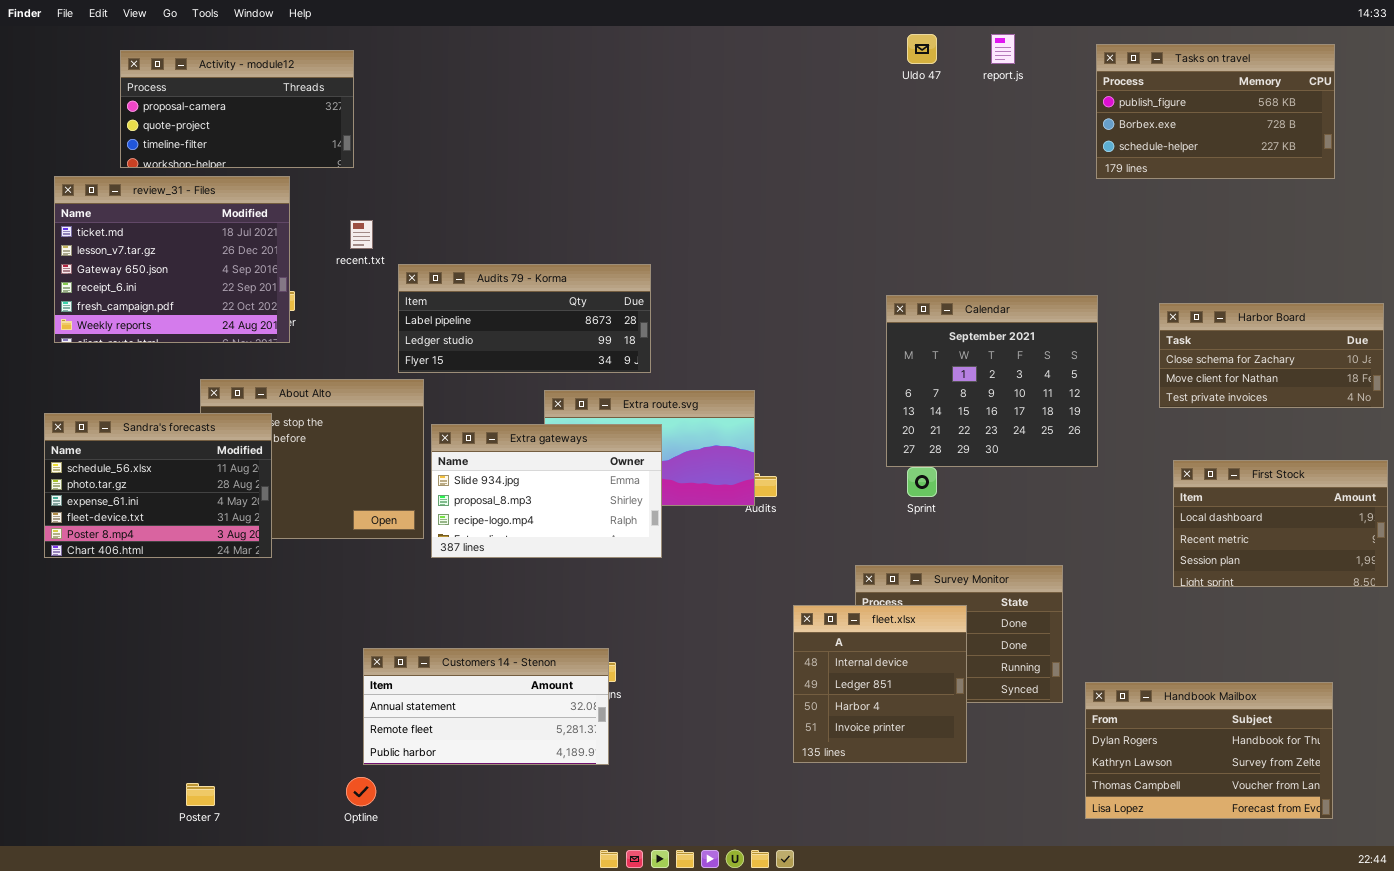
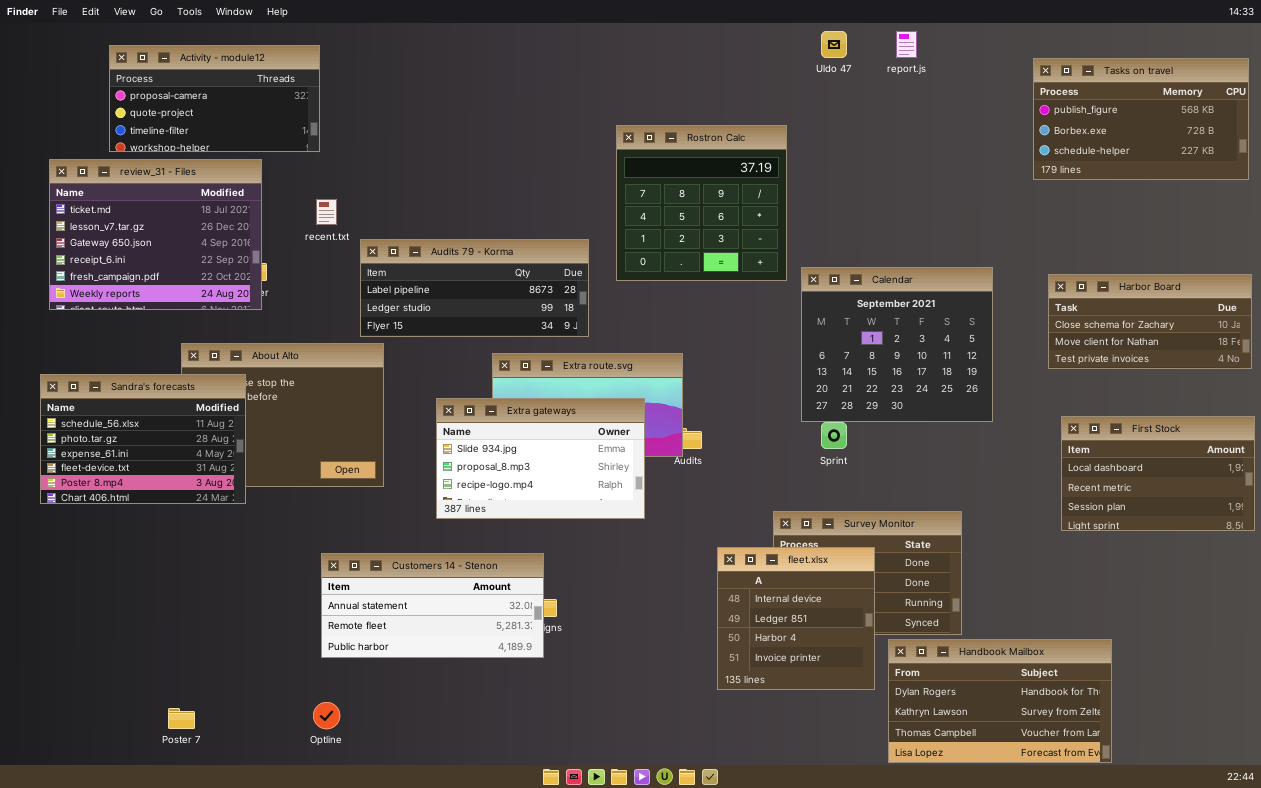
Tasks on travel: [1096,44,1335,179] -> [1033,58,1249,180], moved
Rostron Calc: none -> [616,125,787,281], opened
Extra gateways: [431,424,662,558] -> [436,398,645,519], moved
Customers 14 - Stenon: [363,648,609,765] -> [321,553,544,658], moved
Handbook Mailbox: [1085,682,1333,819] -> [888,639,1112,763], moved

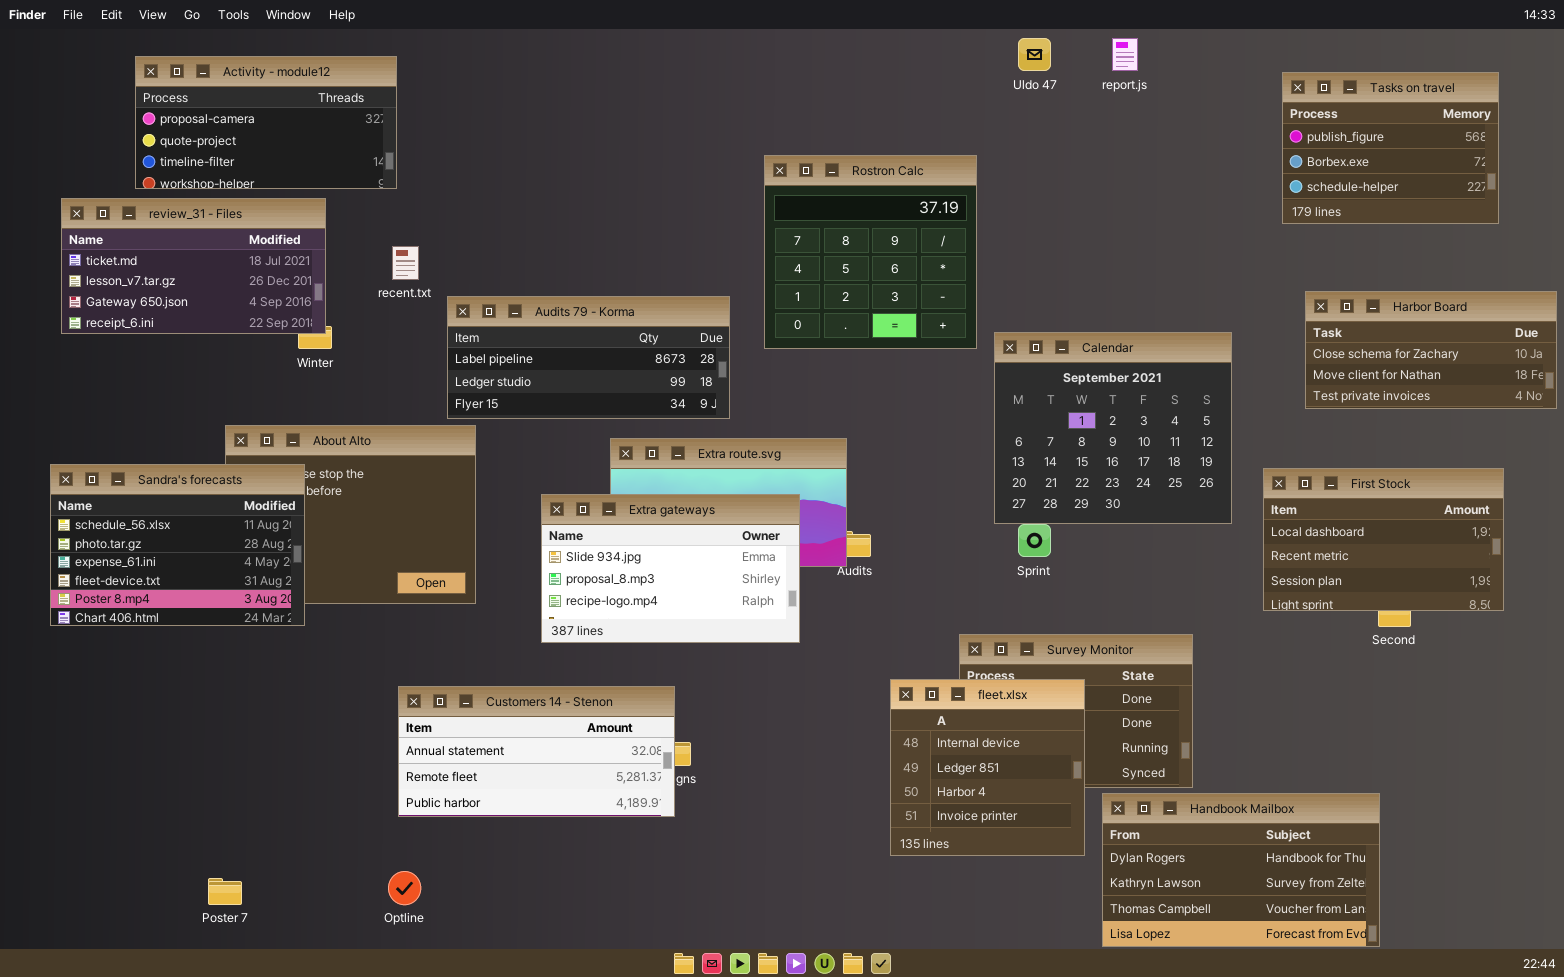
Tasks on travel: [1033,58,1249,180] -> [1282,72,1499,224], resized
review_31 - Files: [49,159,262,310] -> [61,198,326,334], resized
Harbor Board: [1048,274,1252,369] -> [1305,291,1557,409], moved
First Stock: [1061,416,1255,531] -> [1263,468,1504,611], moved

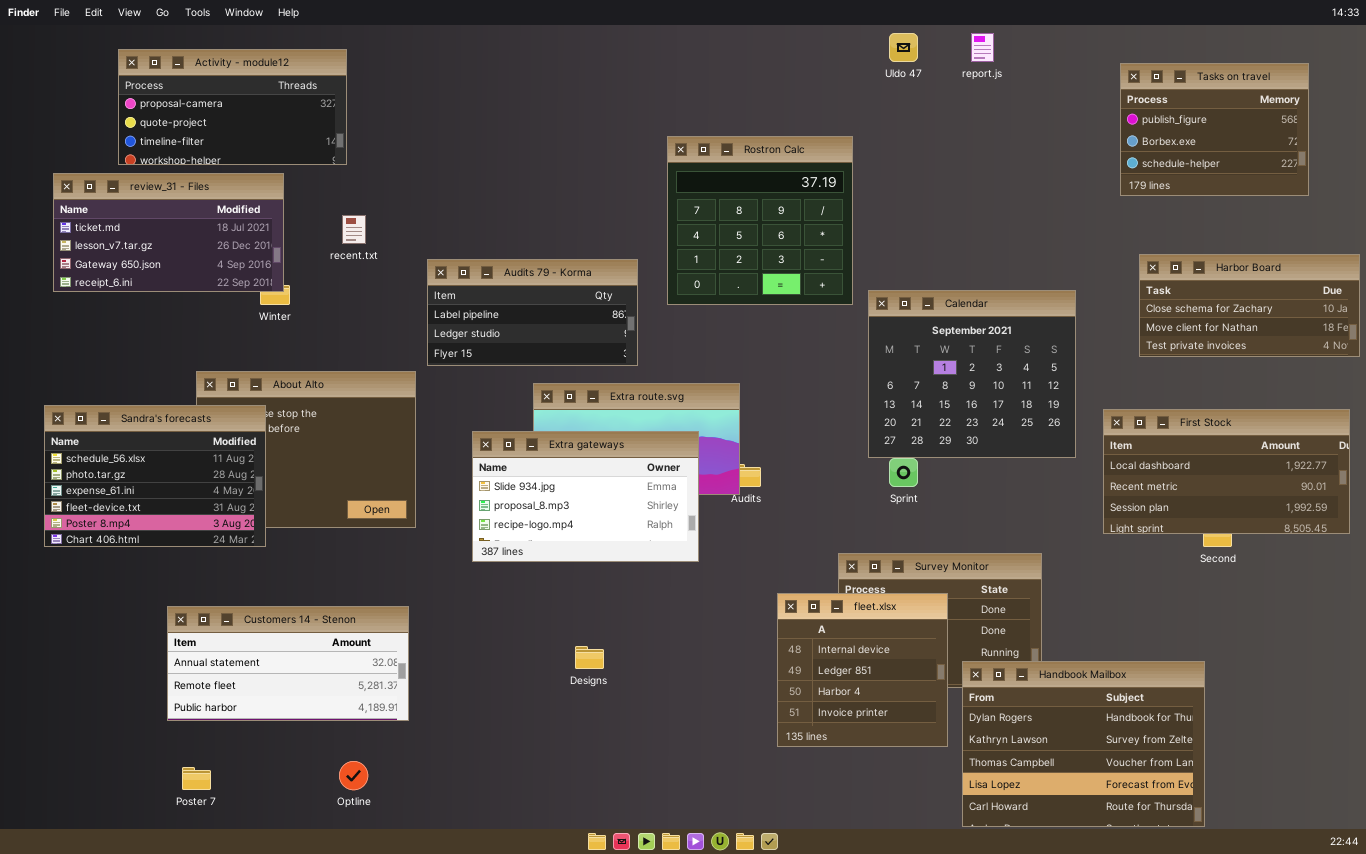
Audits 79 - Korma: [447,296,730,419] -> [427,259,638,366], resized
First Stock: [1263,468,1504,611] -> [1103,409,1350,534], resized
Customers 14 - Stenon: [398,686,675,817] -> [167,606,409,721], moved
Handbook Mailbox: [1102,793,1380,947] -> [962,661,1205,827], resized

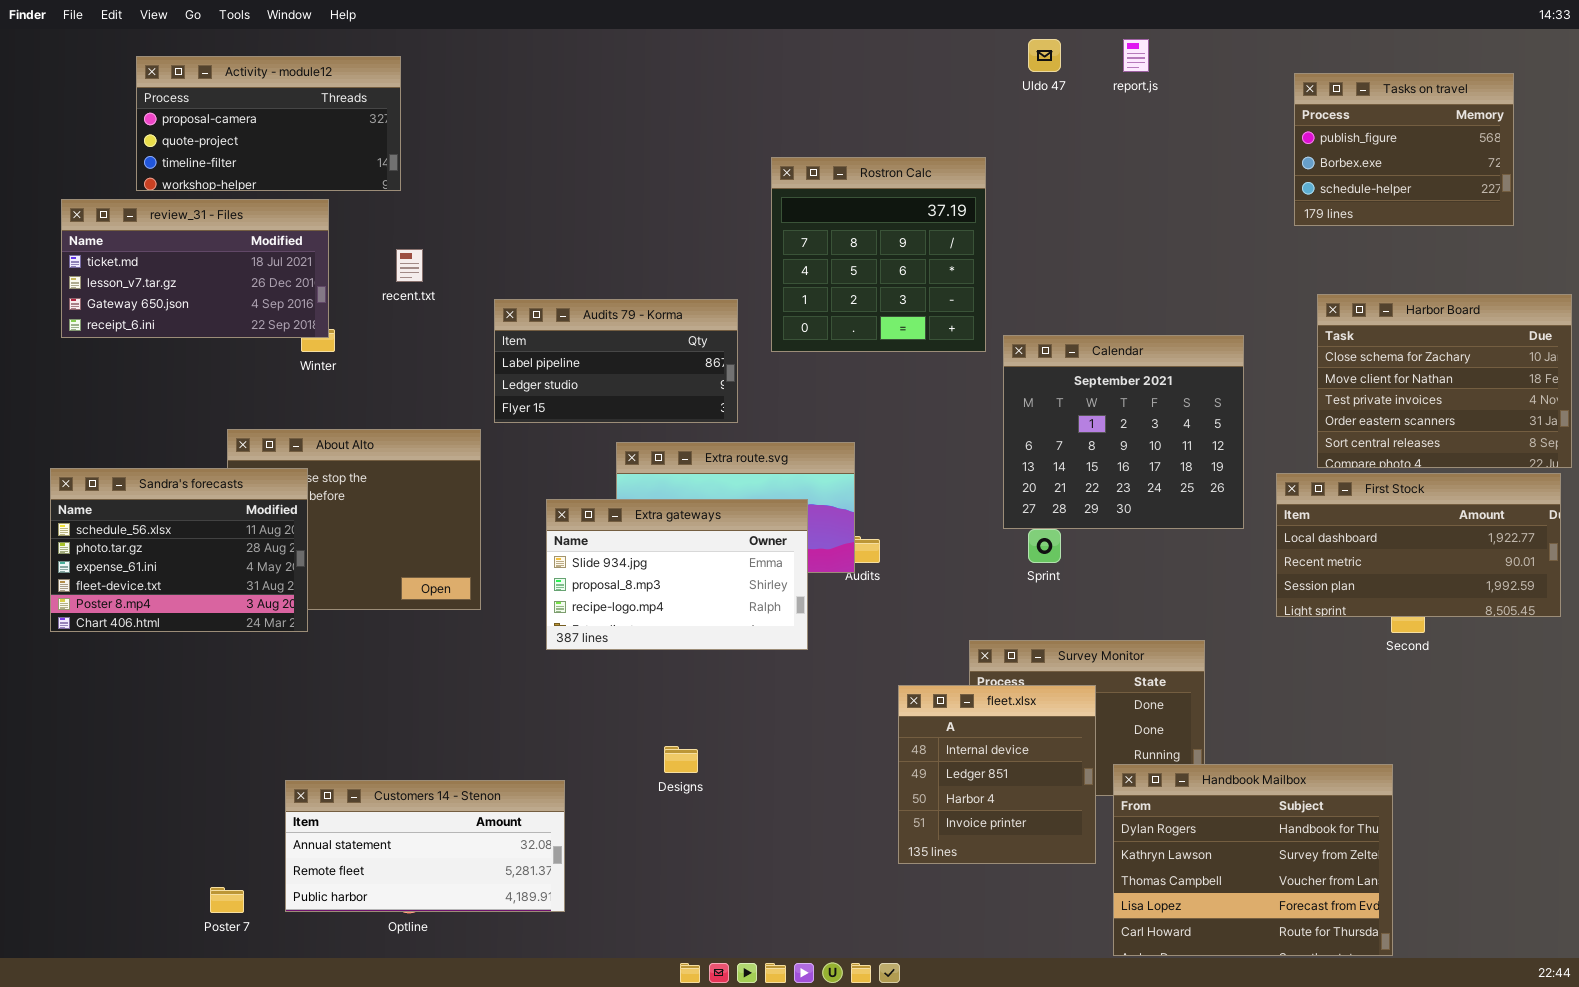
Harbor Board: [1139,254,1360,357] -> [1317,294,1572,468], resized
Customers 14 - Stenon: [167,606,409,721] -> [285,780,565,912], moved

